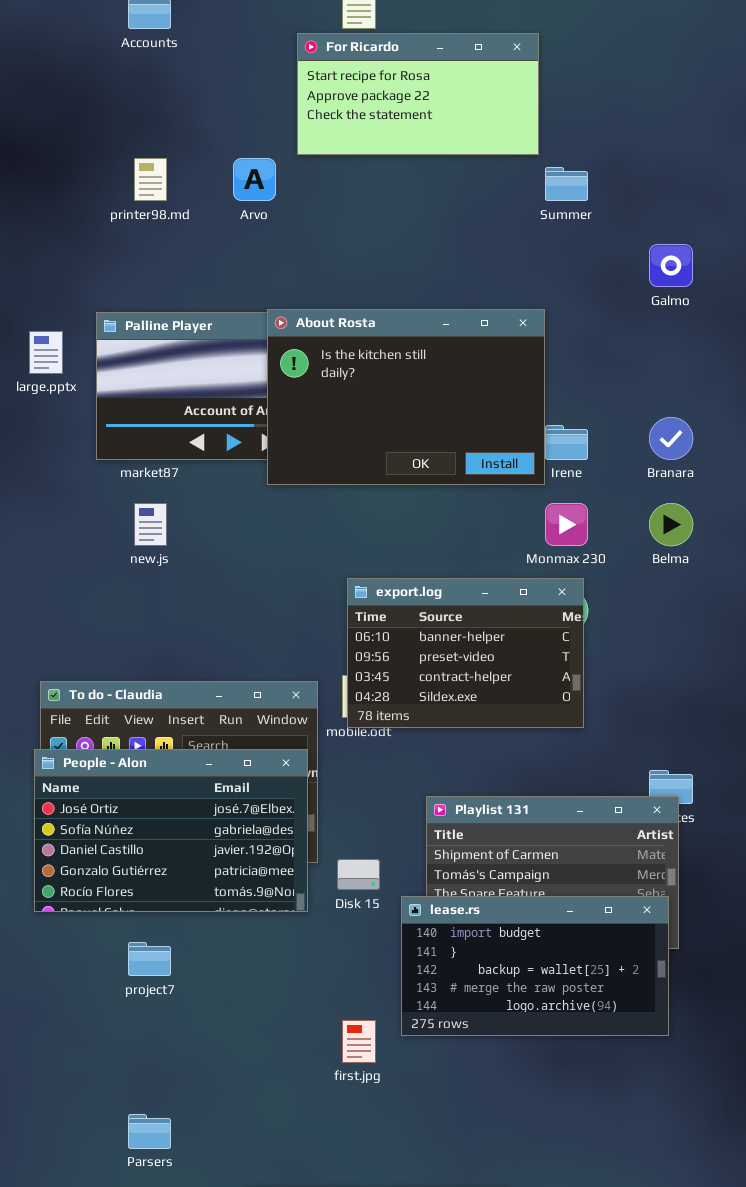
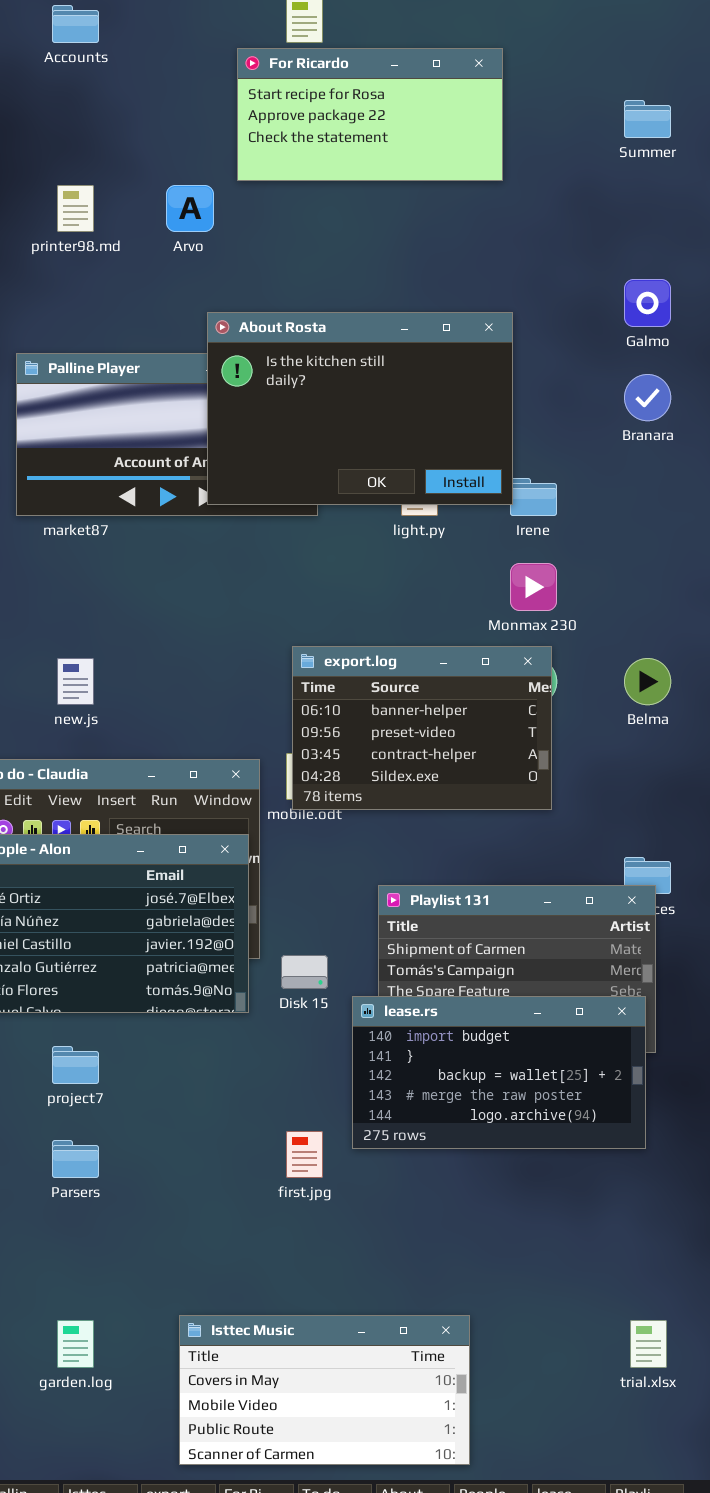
Summer: [545,167,588,201] -> [624,100,671,138], moved
About Rosta: [267,309,545,485] -> [207,312,513,505], moved
Branara: [649,417,693,460] -> [624,374,671,421], moved
new.js: [134,503,167,546] -> [57,658,94,705], moved
Belma: [649,503,693,546] -> [624,658,671,705], moved
Parsers: [128,1114,171,1149] -> [52,1140,99,1178], moved

